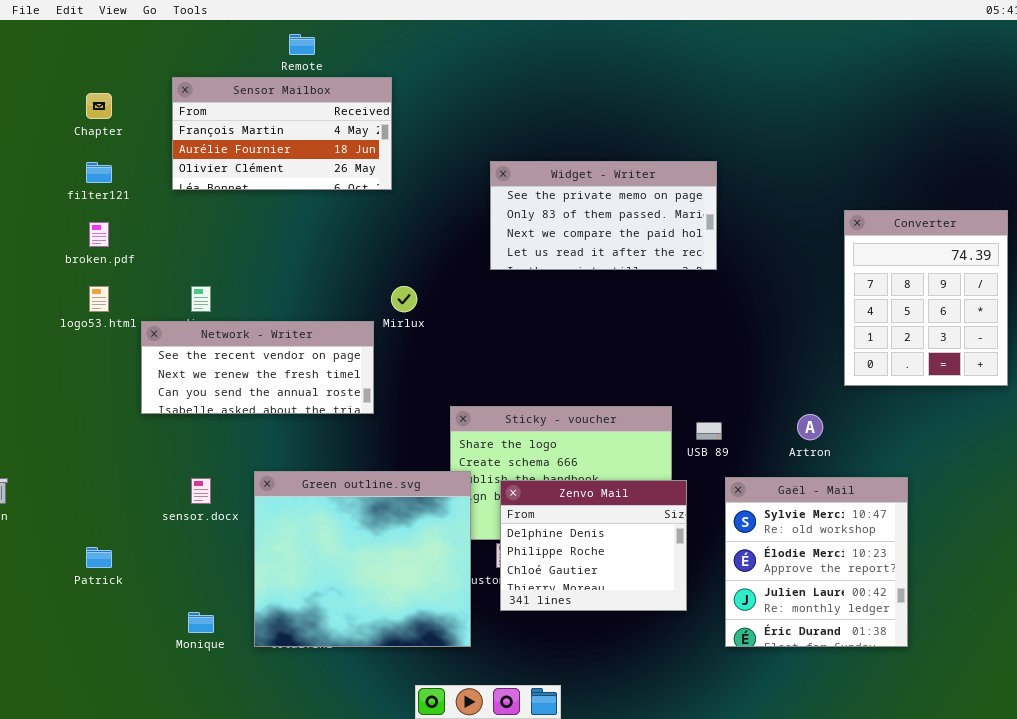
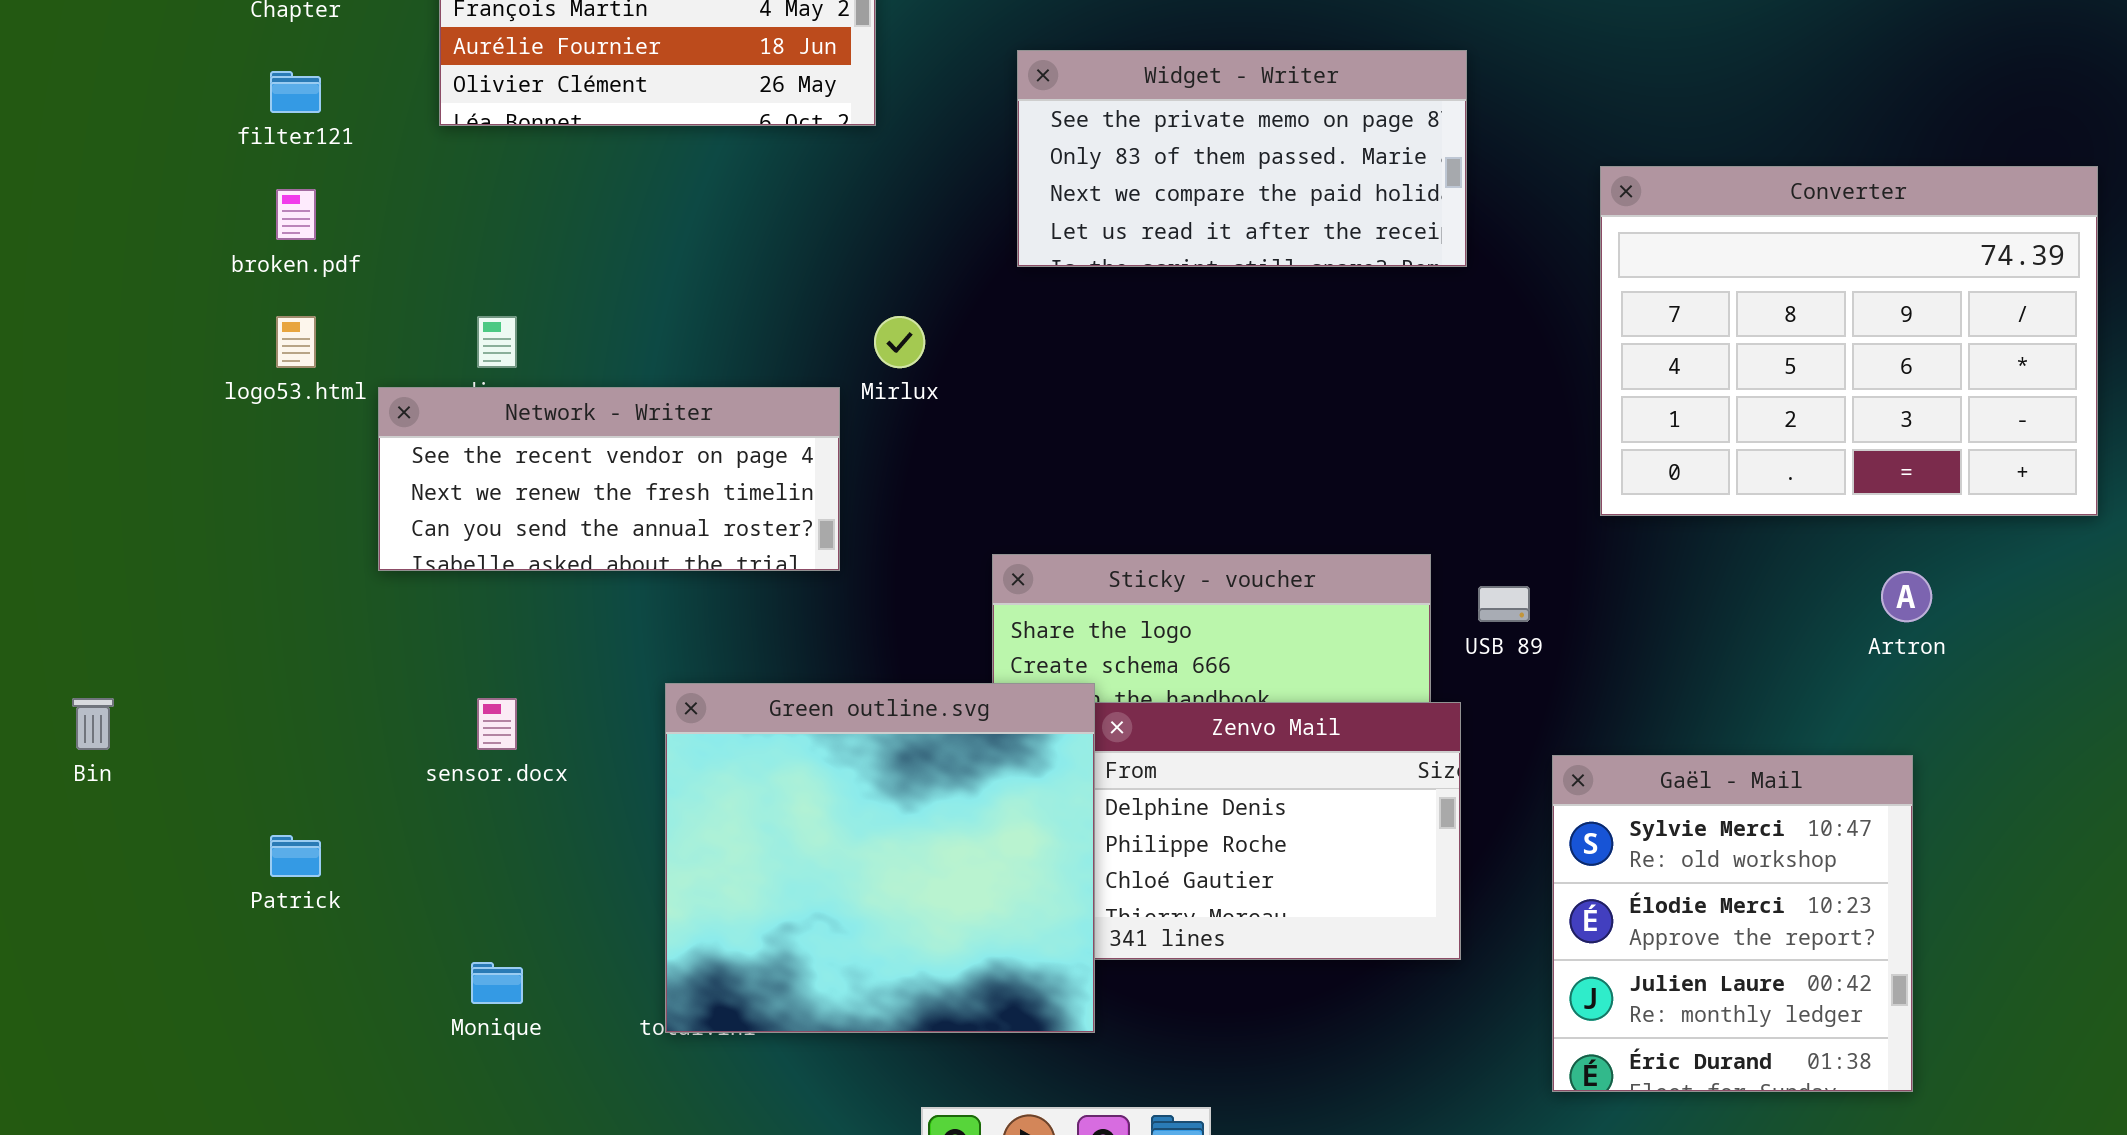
Widget - Writer: [490,161,717,270] -> [1017,50,1467,267], moved
Converter: [844,210,1008,386] -> [1600,166,2098,516], resized
Artron: [797,414,823,440] -> [1881,571,1932,622], moved
Green outline.svg: [254,471,471,647] -> [665,683,1095,1033], moved
Gaël - Mail: [725,477,908,647] -> [1552,755,1913,1092], moved

